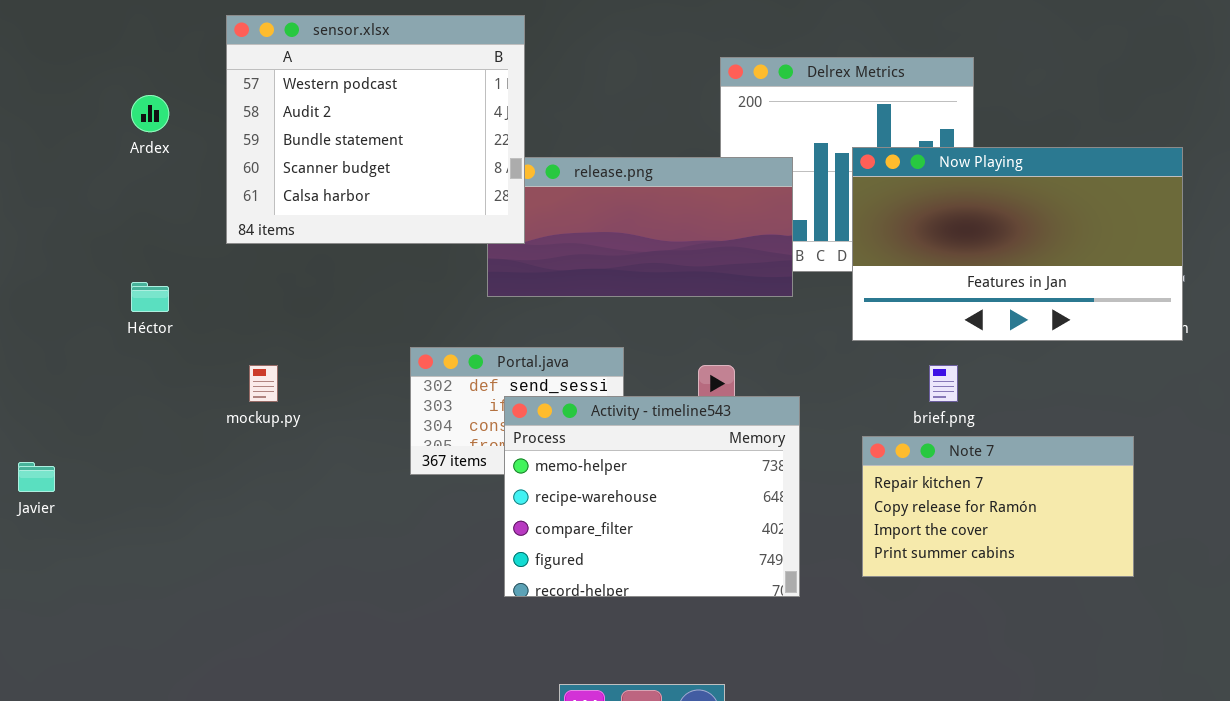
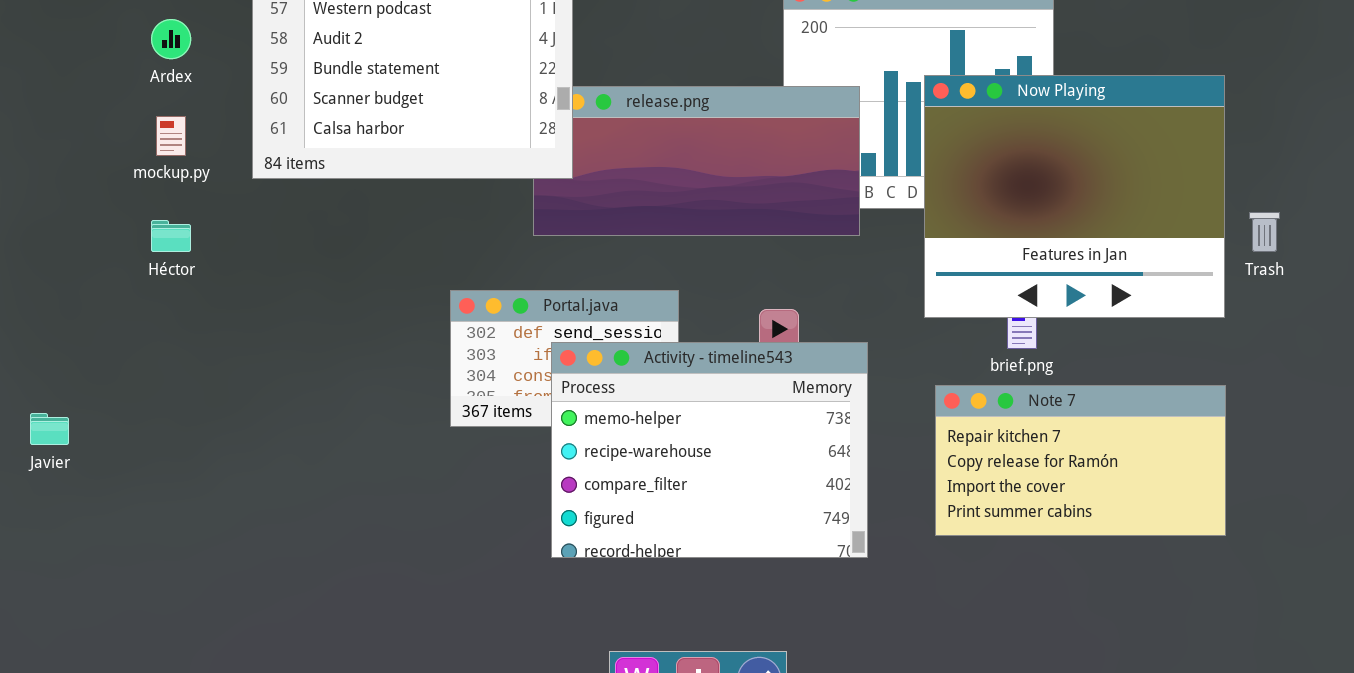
Now Playing: [852,147,1183,341] -> [924,75,1225,318], resized
mockup.py: [249,365,278,402] -> [156,116,186,156], moved

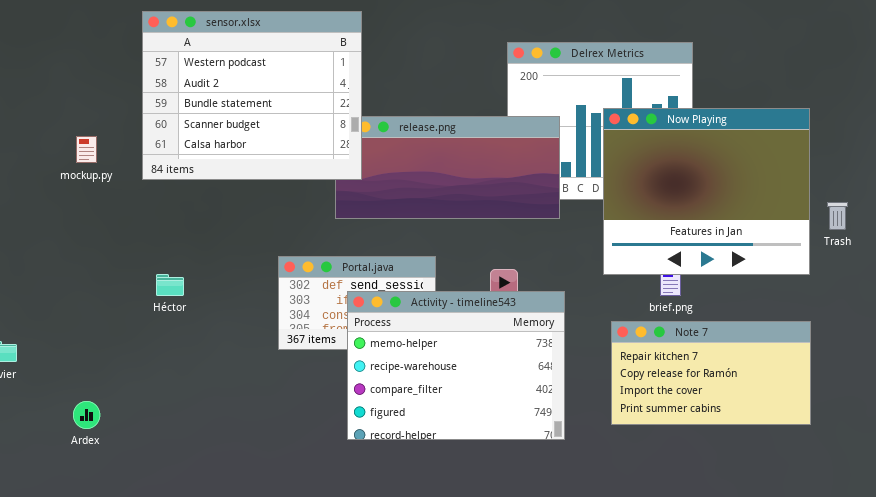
Ardex: [151,19,191,59] -> [73,401,100,429], moved
Héctor: [151,220,191,252] -> [156,274,184,296], moved

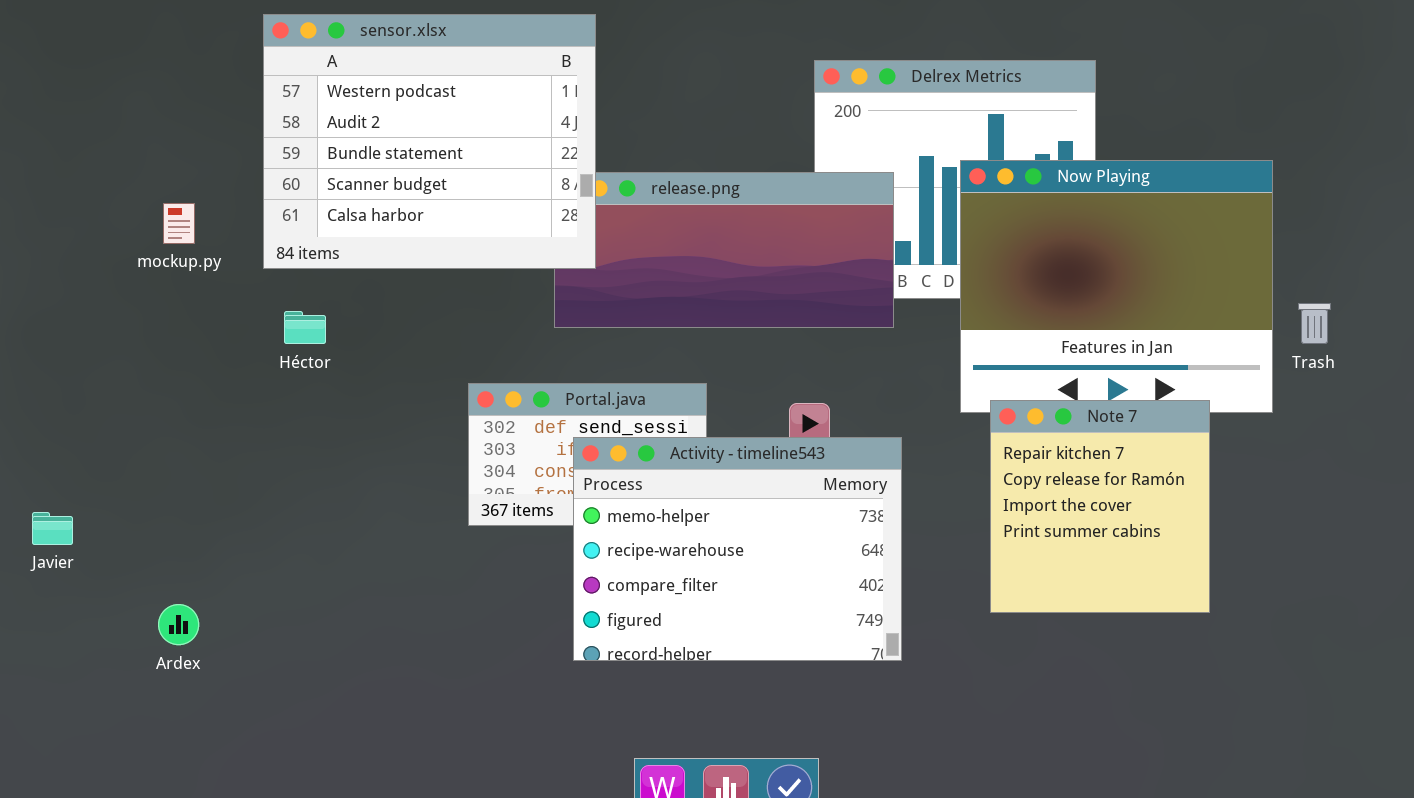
Héctor: [156,274,184,296] -> [284,311,326,344], moved
Note 7: [611,321,811,425] -> [990,400,1210,613], moved, resized

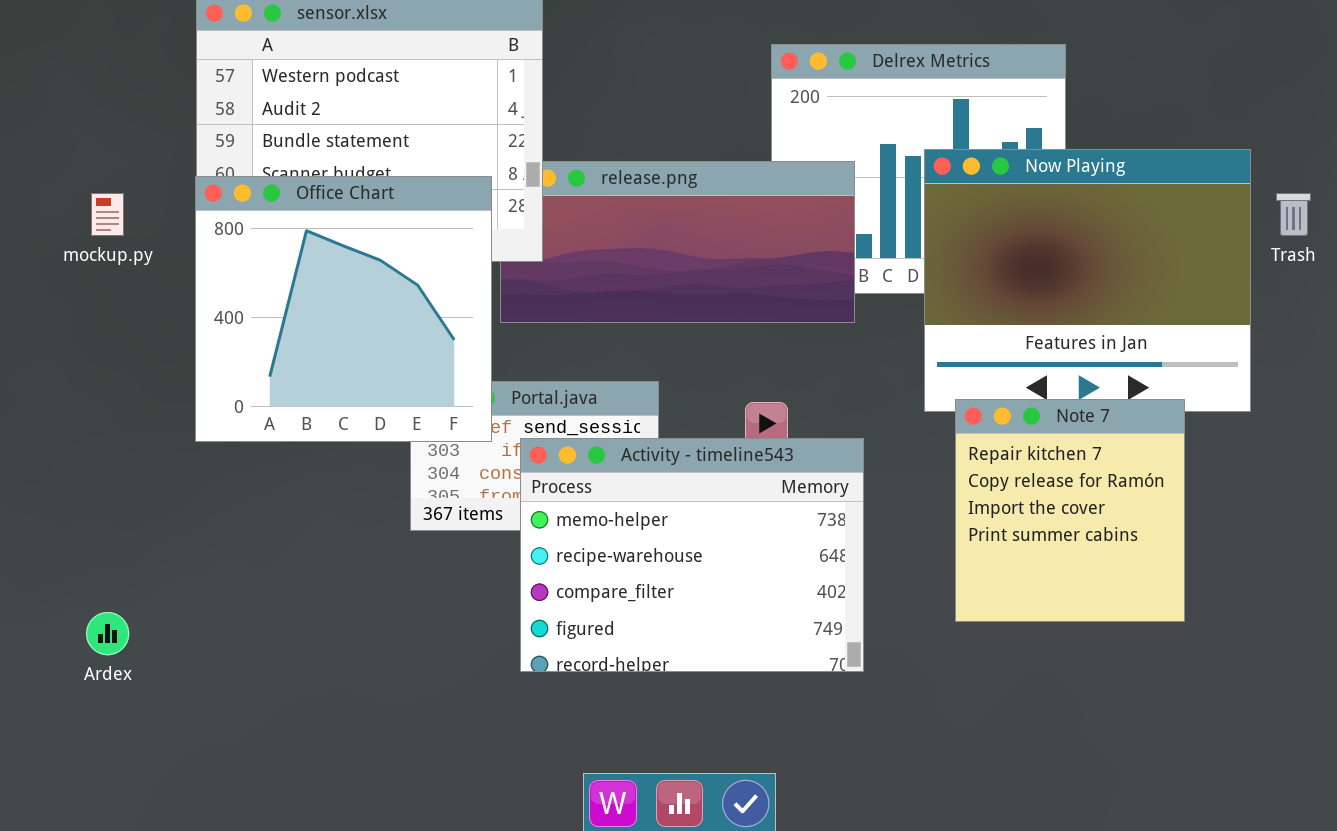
Office Chart: none -> [195,176,492,442], opened
Trash: [1298,303,1331,344] -> [1276,193,1311,236], moved

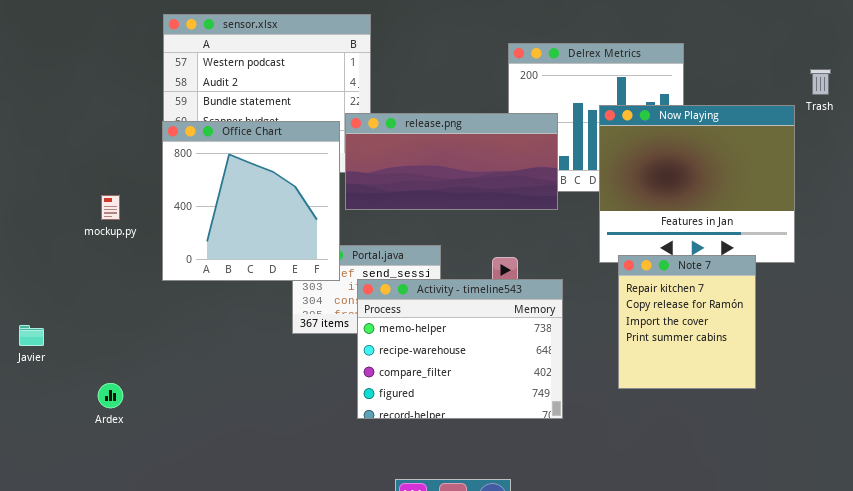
release.png: [500,161,855,323] -> [345,113,558,210], raised
mockup.py: [91,193,124,236] -> [101,195,120,220], moved
Trash: [1276,193,1311,236] -> [810,69,831,95], moved

